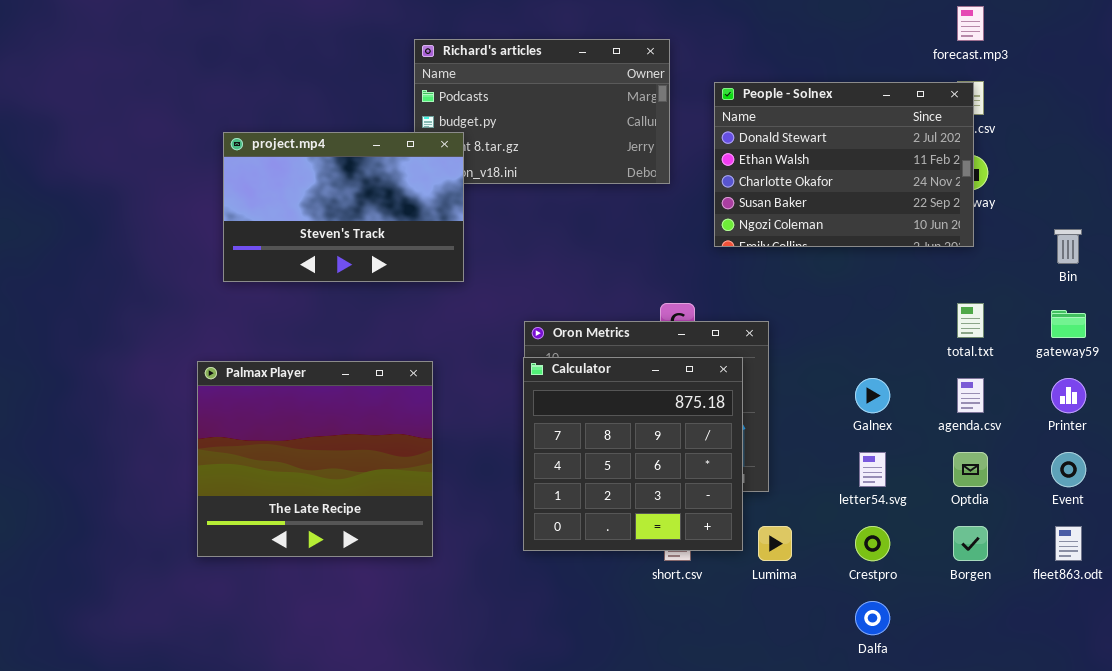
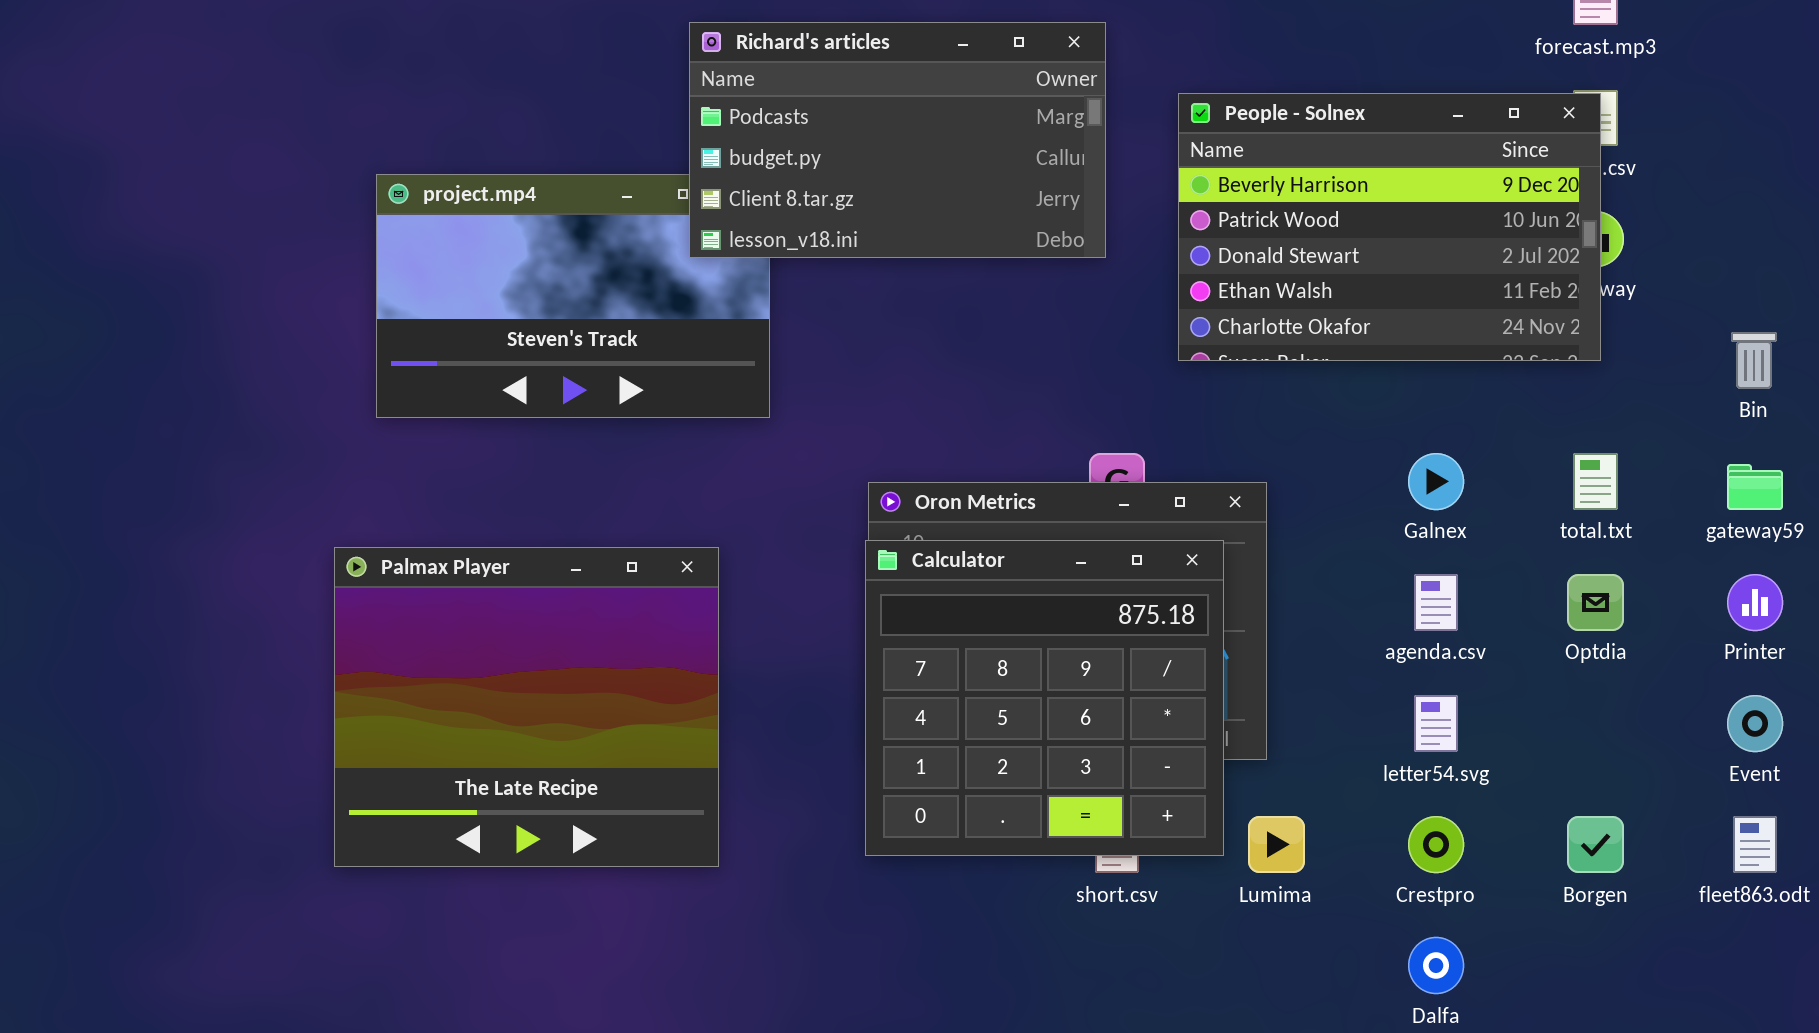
Richard's articles: [414,39,670,184] -> [689,22,1106,258], raised
People - Solnex: [714,82,974,247] -> [1178,93,1601,361], scrolled up 2 rows
Galnex: [855,378,890,413] -> [1408,453,1464,510], moved
agenda.csv: [957,378,984,413] -> [1414,574,1458,631], moved
Optdia: [953,452,988,487] -> [1567,574,1624,631], moved

